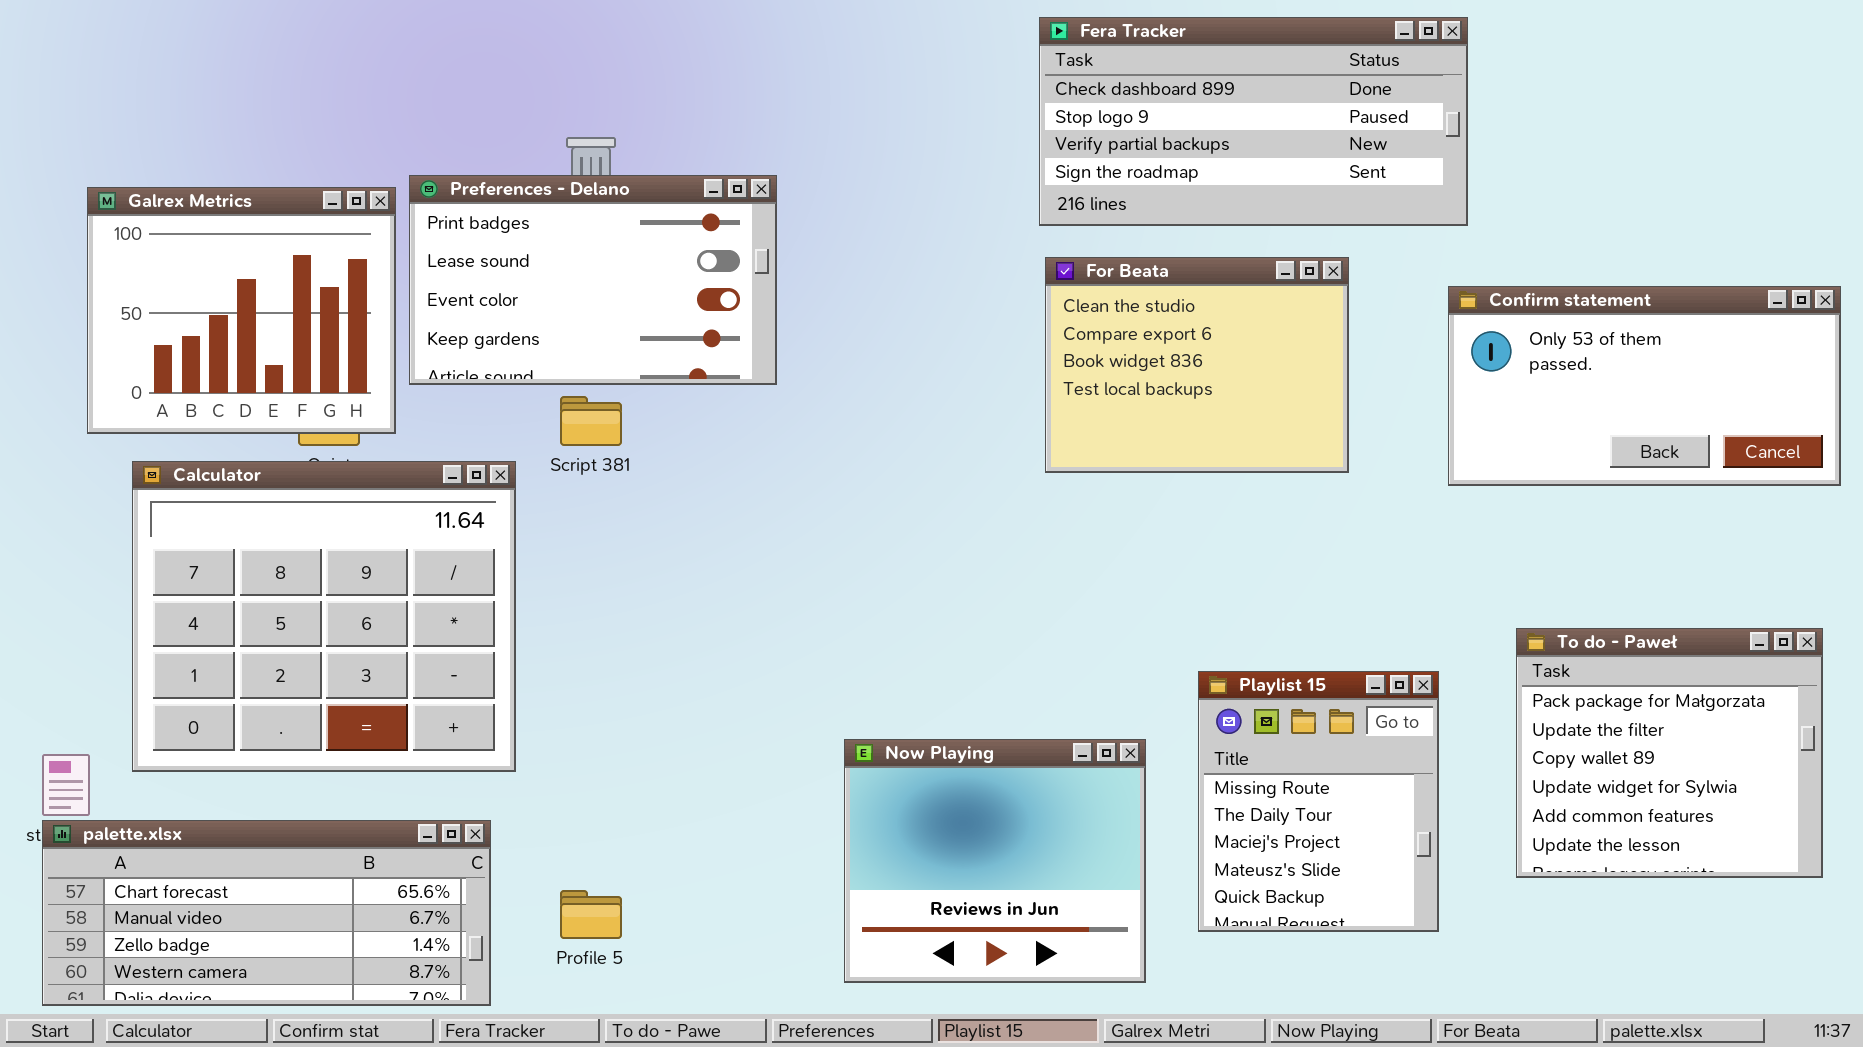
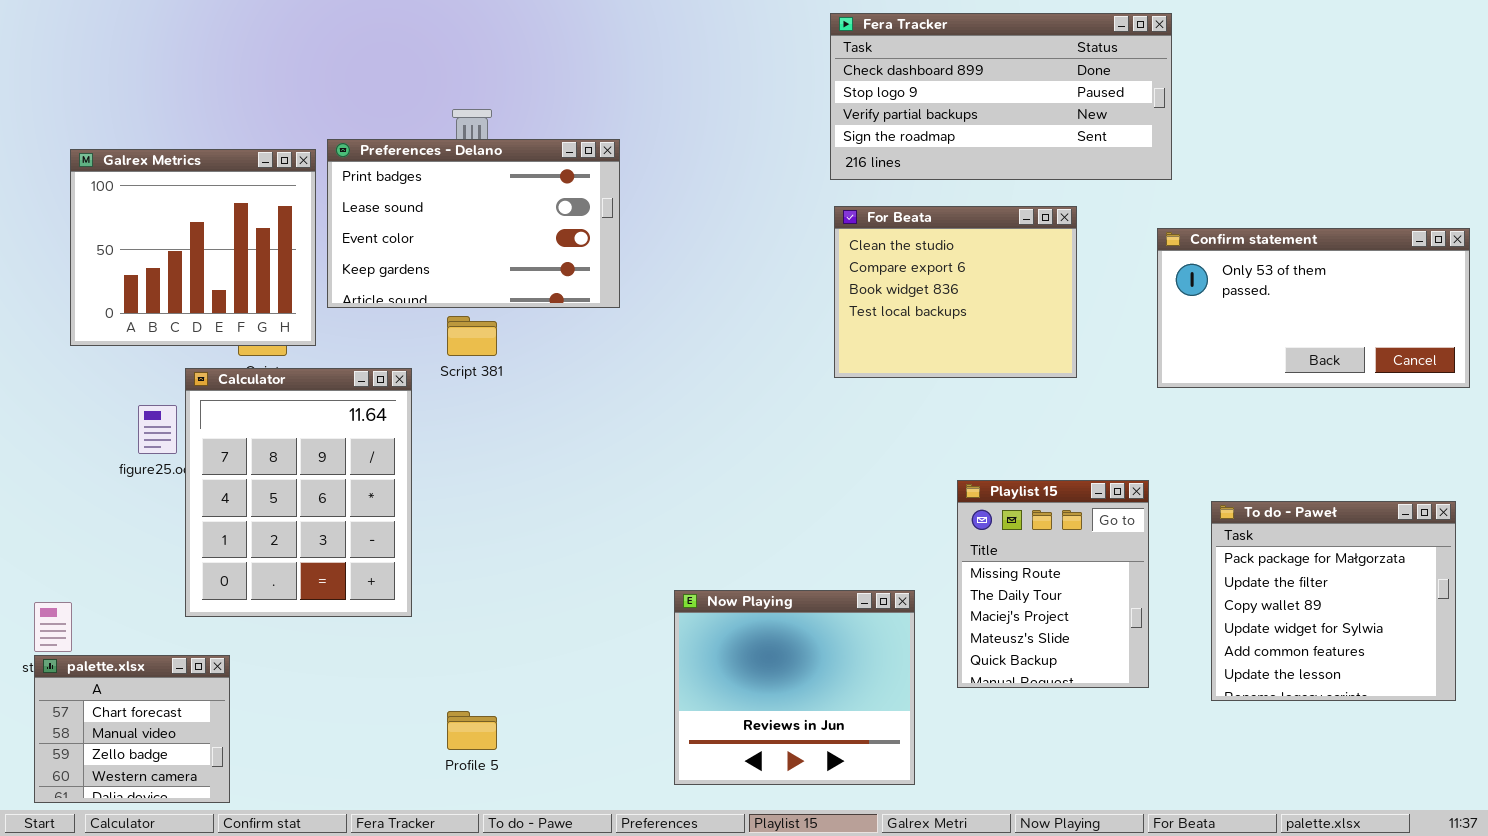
Calculator: [132,461,516,772] -> [185,368,412,617], resized
Playlist 15: [1198,671,1439,932] -> [957,480,1149,688], moved
palette.xlsx: [42,820,491,1006] -> [34,655,230,803], resized

